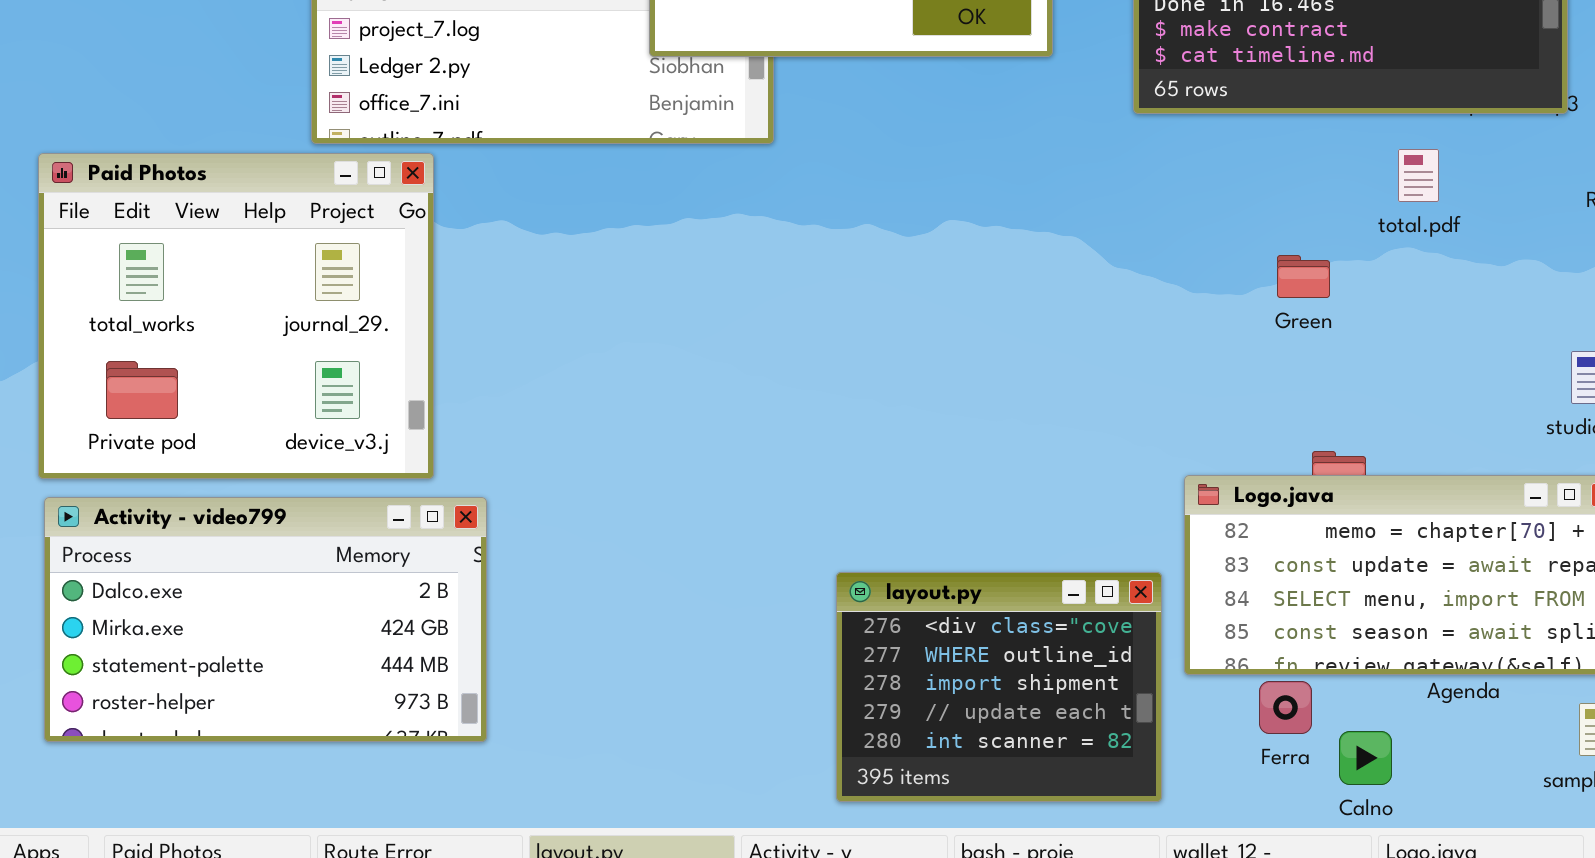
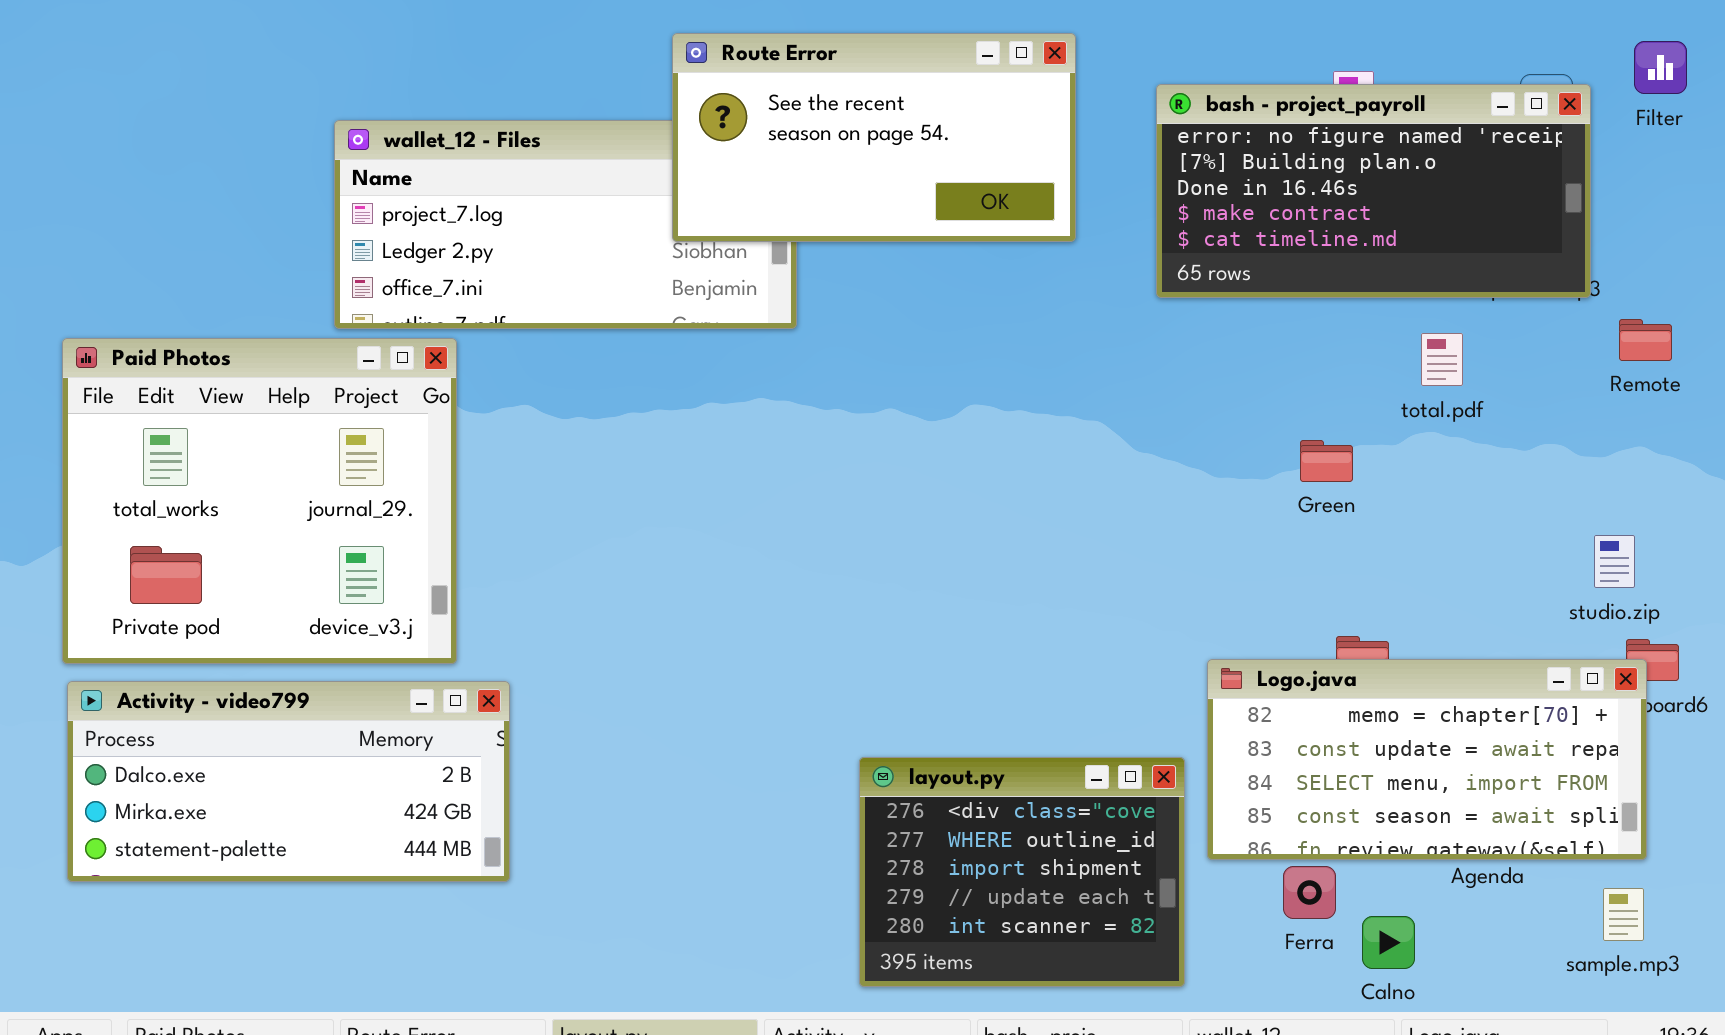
Activity - video799: [44,497,487,742] -> [67,681,510,882], resized

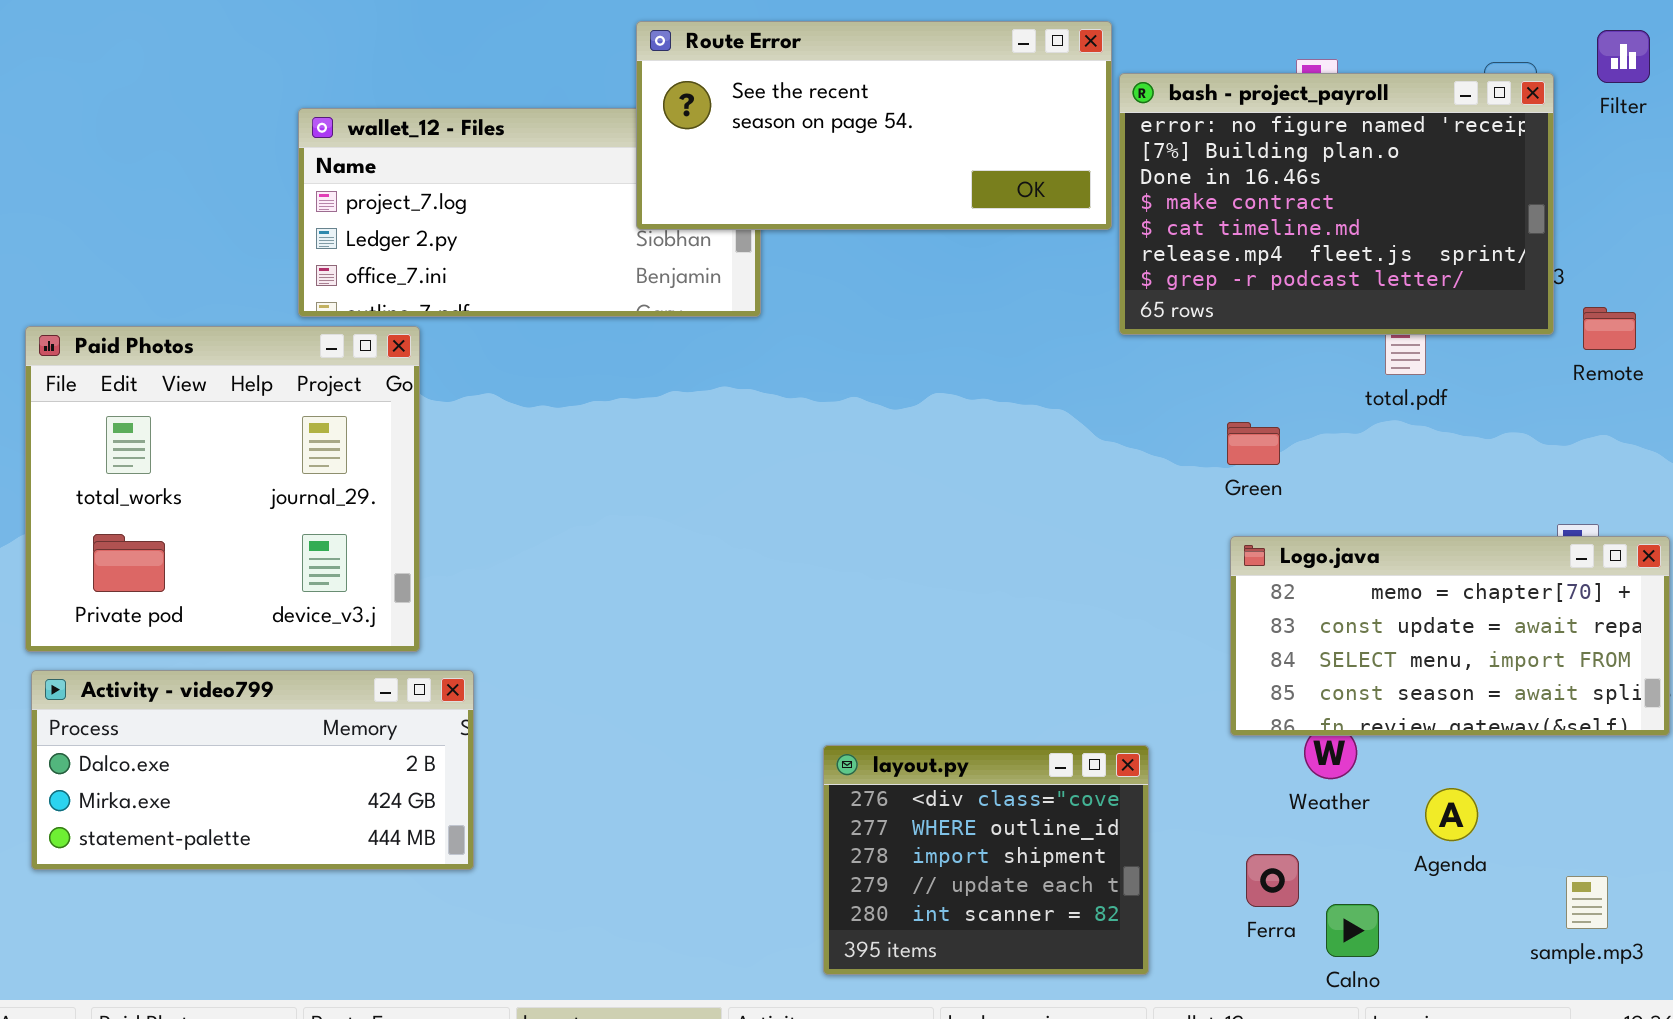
Route Error: [672,33,1076,242] -> [636,21,1112,230], resized
bash - project_payroll: [1156,84,1591,298] -> [1119,73,1554,335], resized
Green: [1300,440,1353,482] -> [1227,422,1280,465], moved
Logo.java: [1207,659,1647,860] -> [1230,536,1670,736], moved

